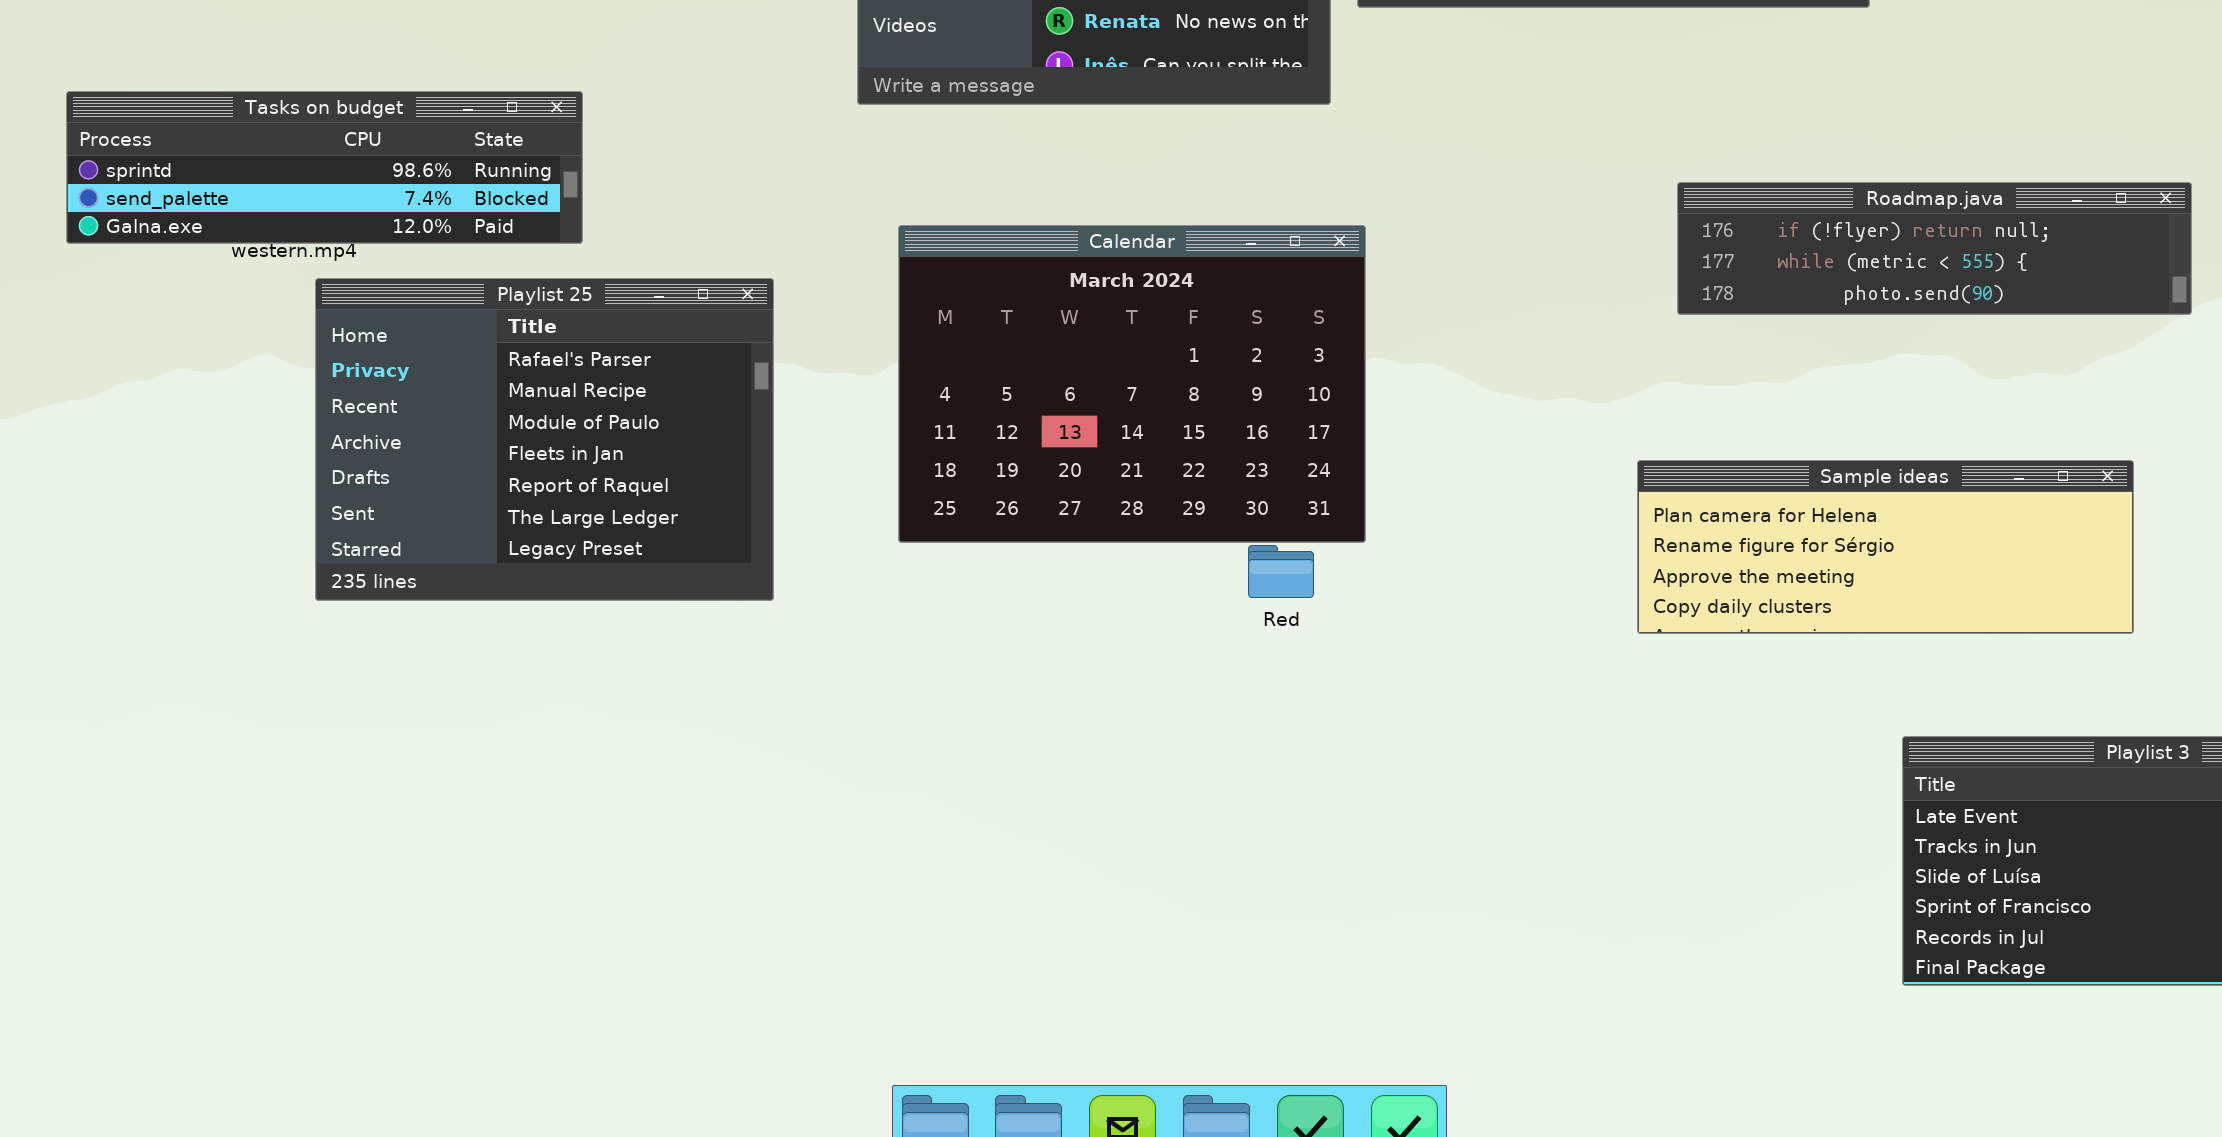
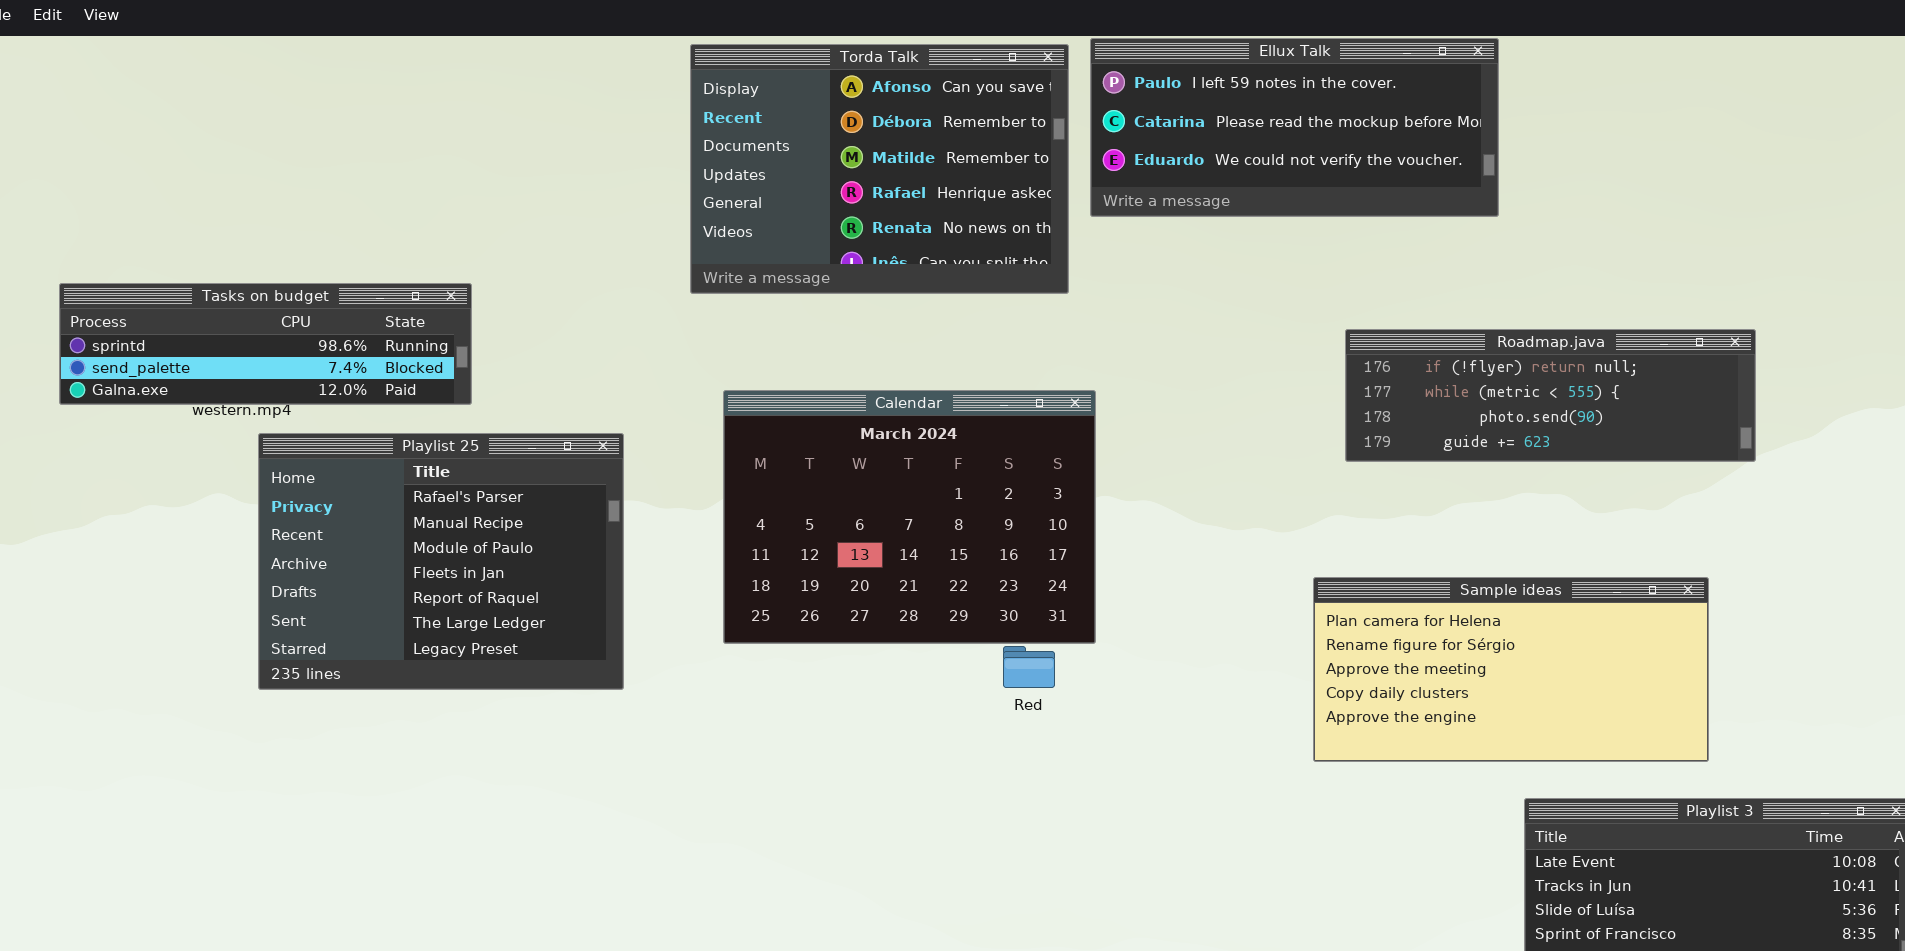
Roadmap.java: [1677,182,2192,315] -> [1345,329,1756,462], resized
Sample ideas: [1637,460,2134,634] -> [1313,577,1709,762], resized

